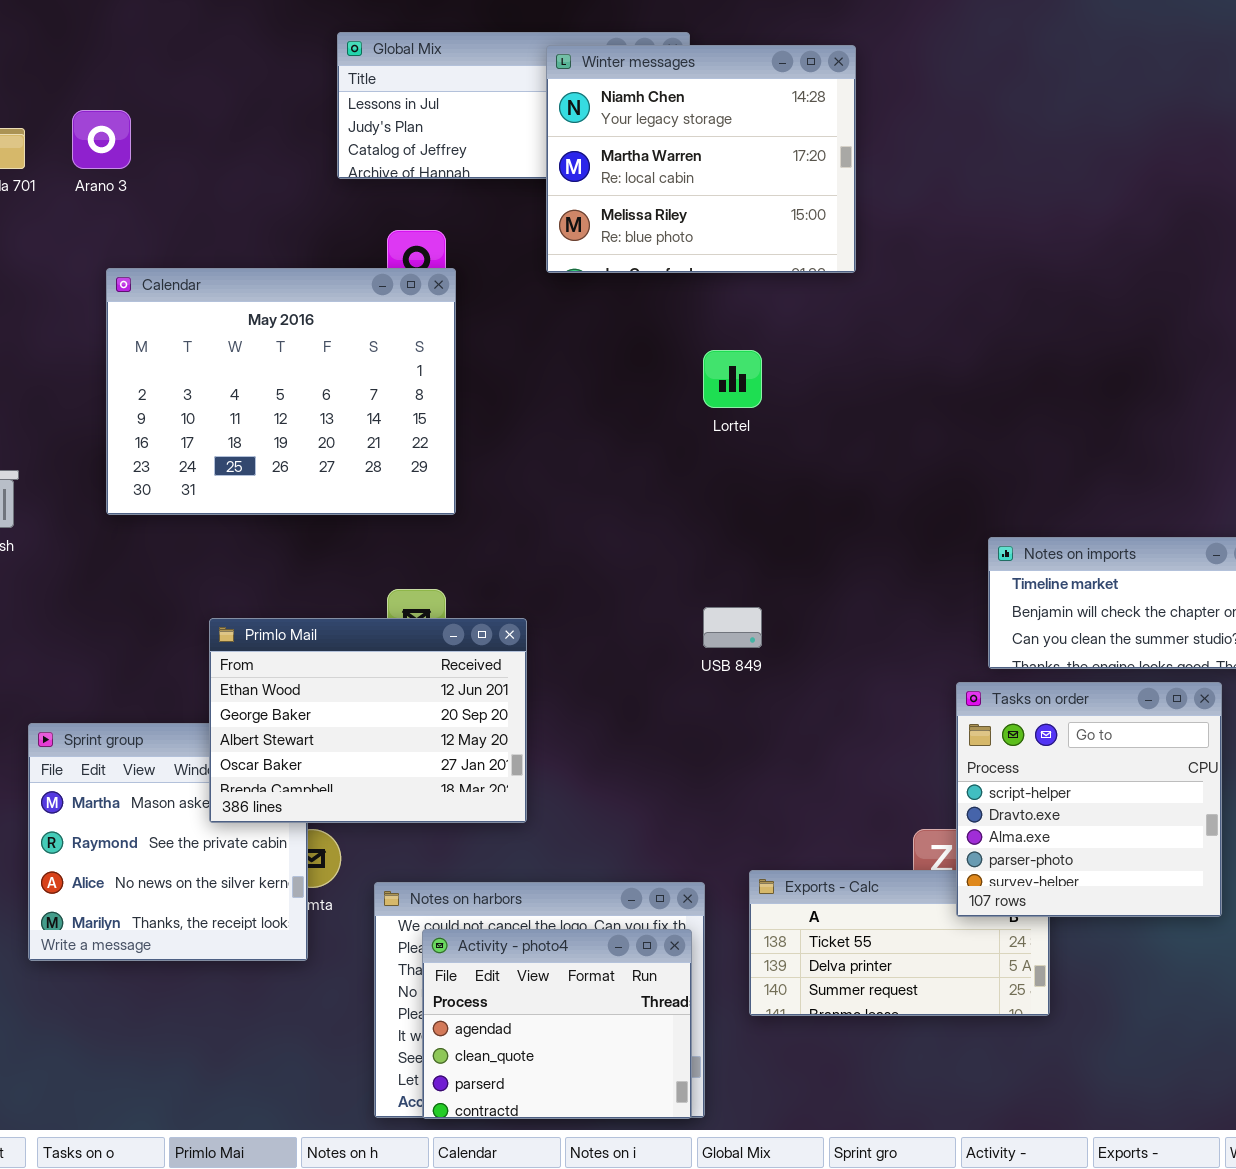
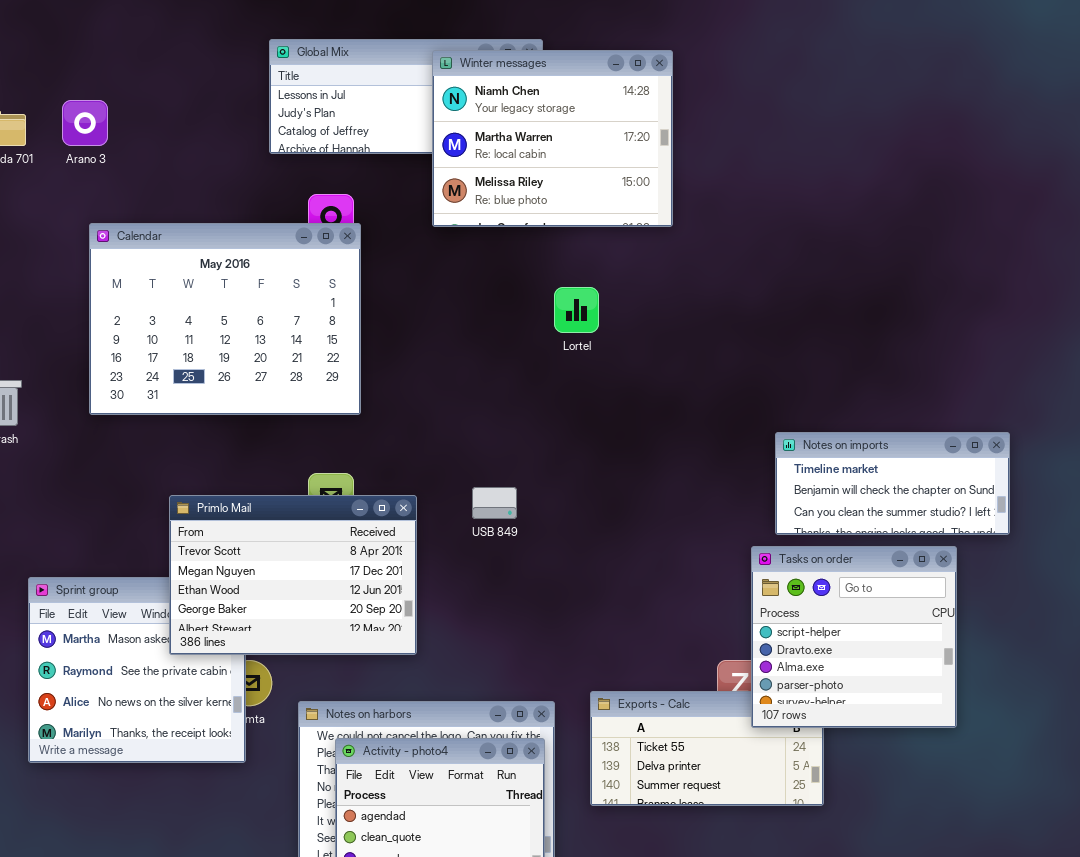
USB 849: [703,607,762,648] -> [472,487,517,519], moved
Primlo Mail: [209,618,527,823] -> [169,495,417,655], scrolled up 2 rows

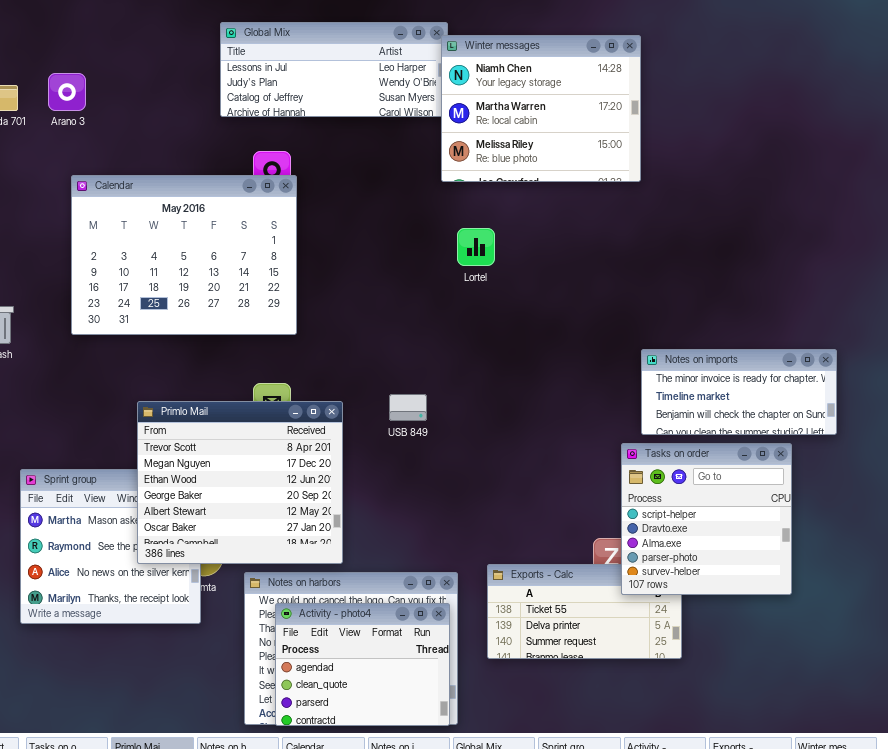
Winter messages: [432,50,673,227] -> [441,35,641,182], moved
Notes on imports: [775,432,1010,535] -> [641,349,837,435], scrolled up 1 row
Primlo Mail: [169,495,417,655] -> [137,401,343,564], resized

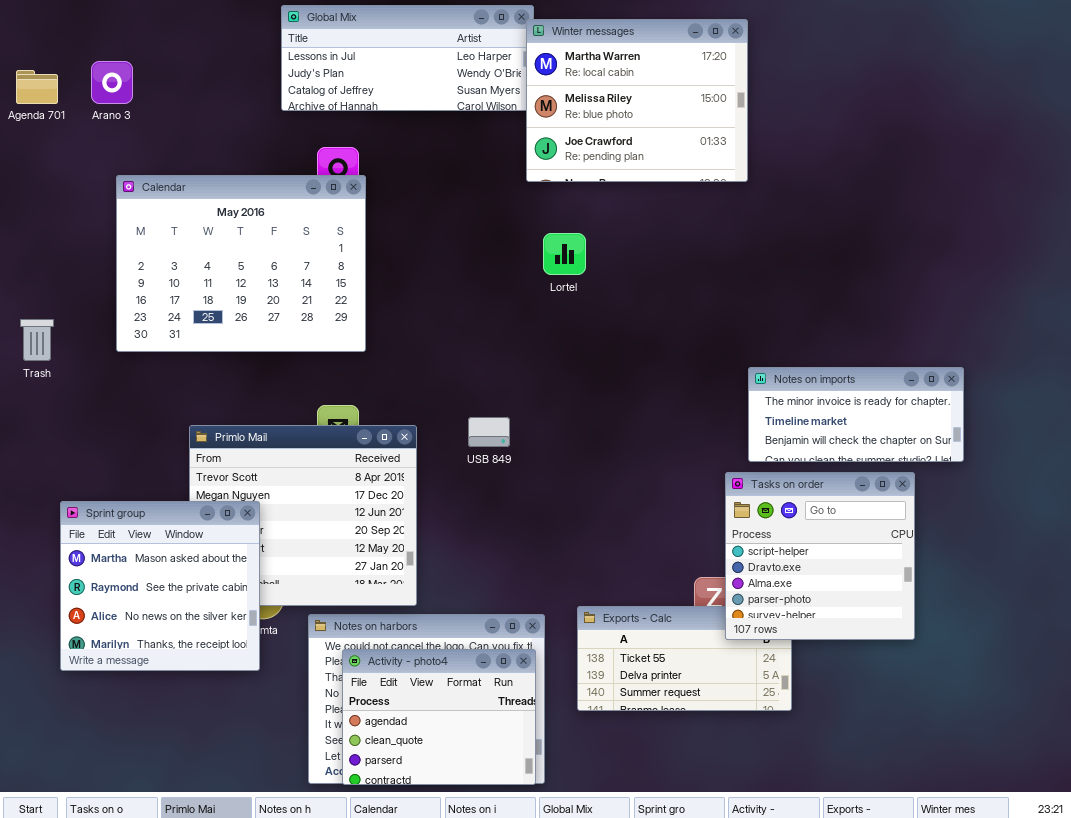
Winter messages: [441,35,641,182] -> [526,19,748,182], scrolled down 1 row
Sprint group: [20,469,201,624] -> [60,501,260,671], raised

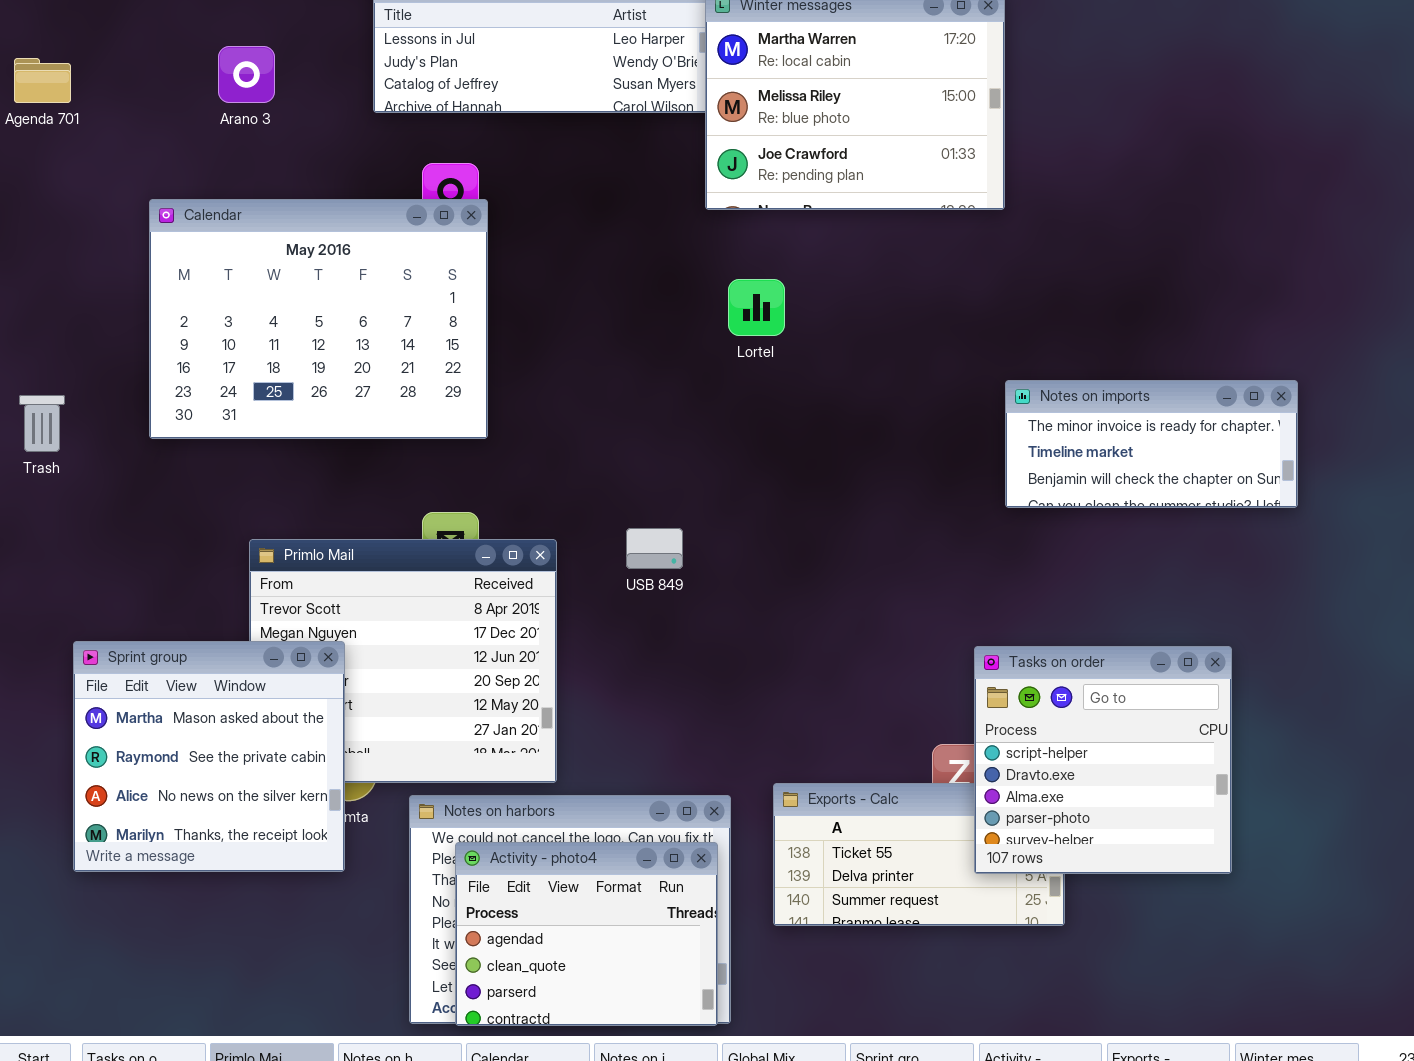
Arano 3: [91,61,133,104] -> [218,46,275,103], moved
Notes on imports: [748,367,964,462] -> [1005,380,1298,508], moved
Tasks on order: [725,472,915,640] -> [974,646,1232,874], moved

